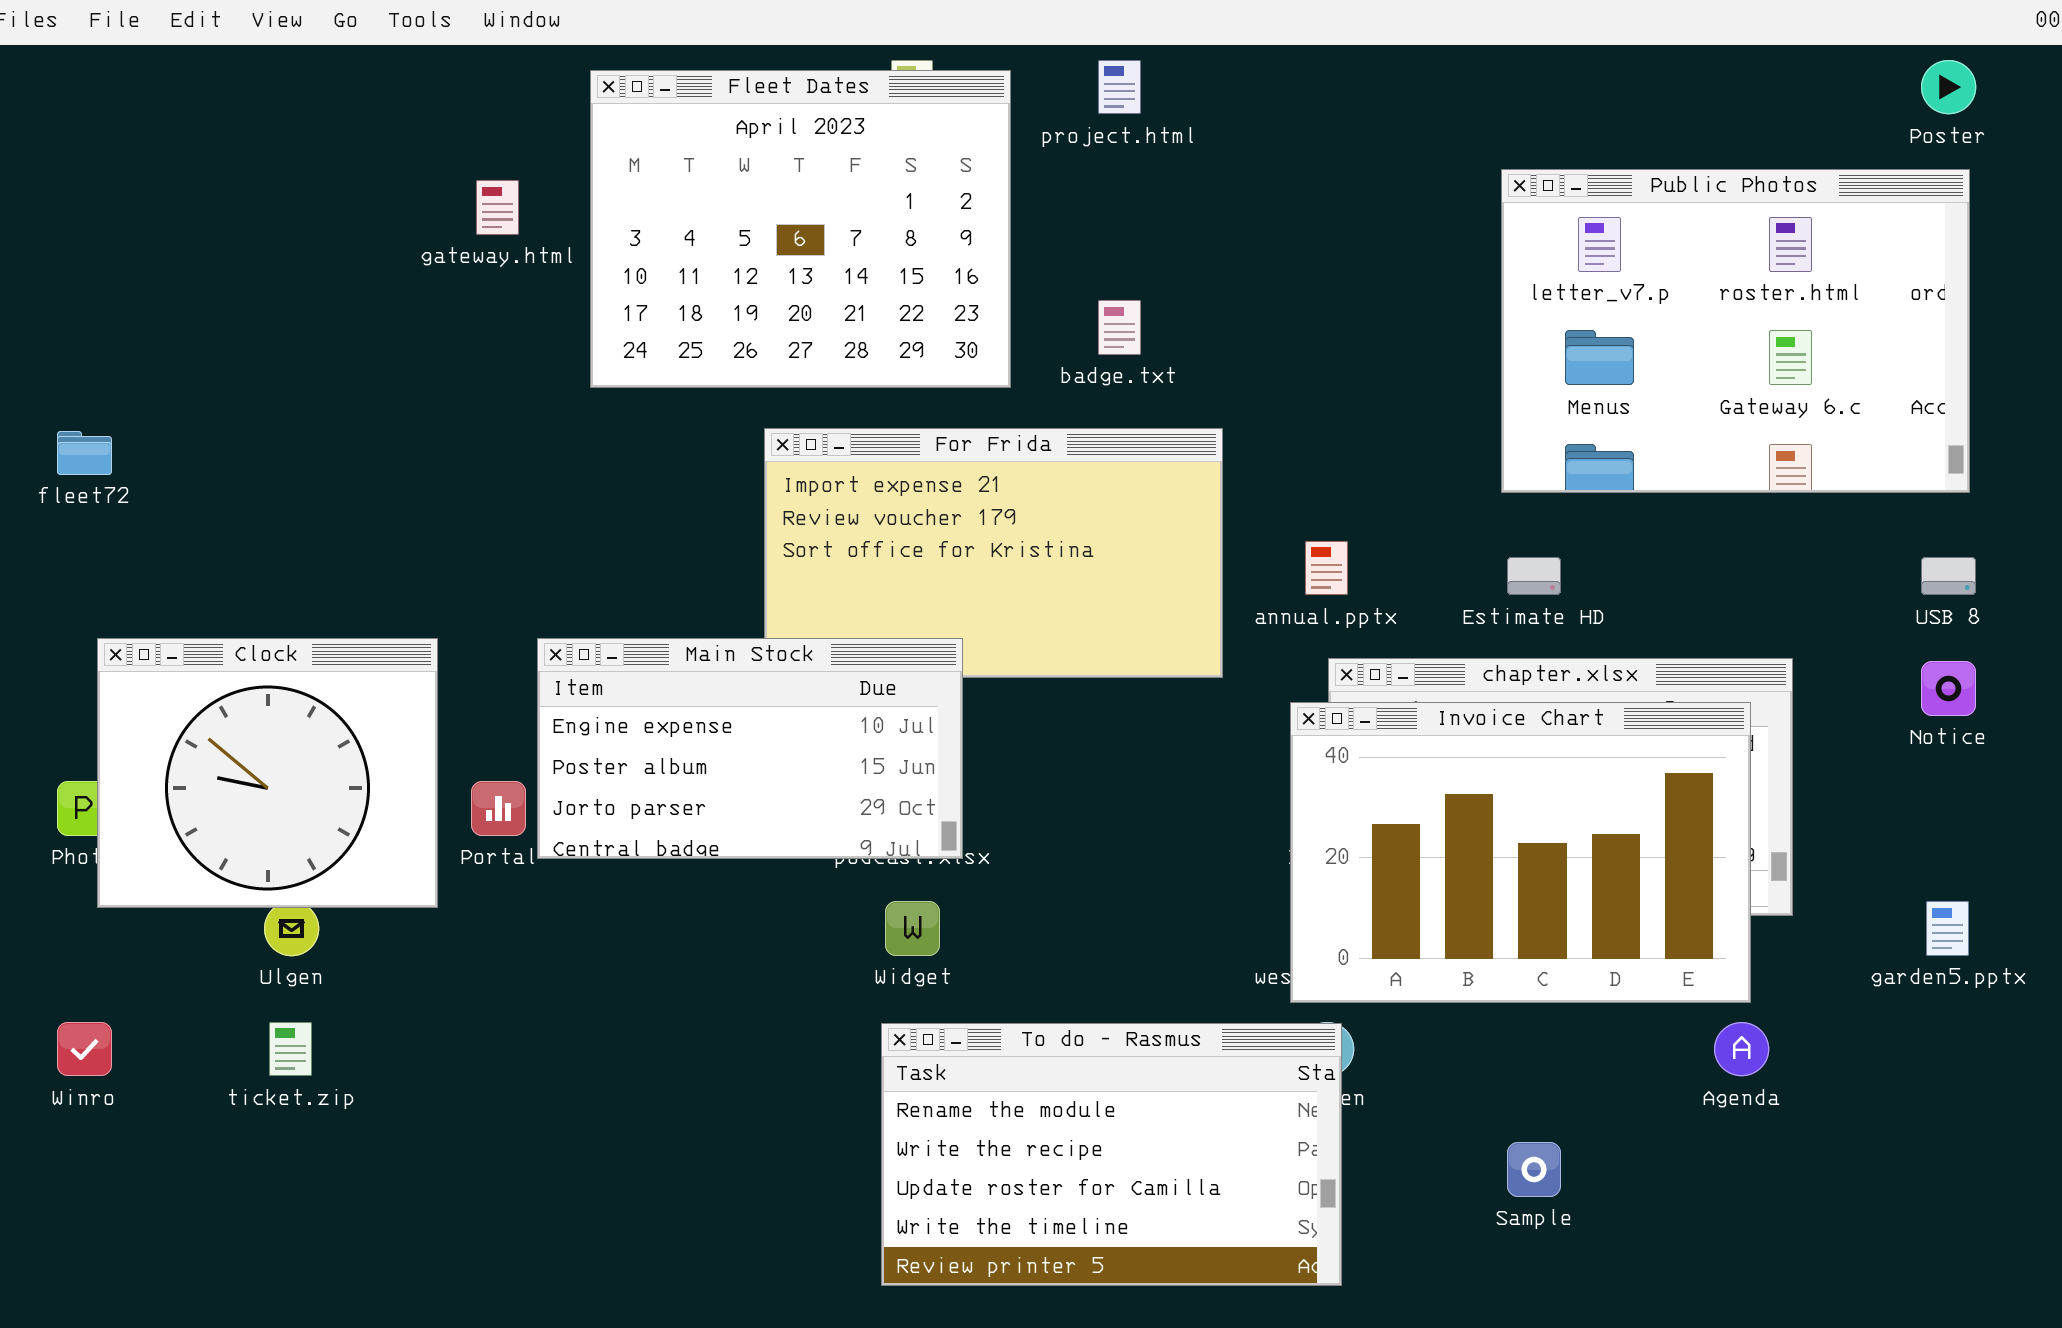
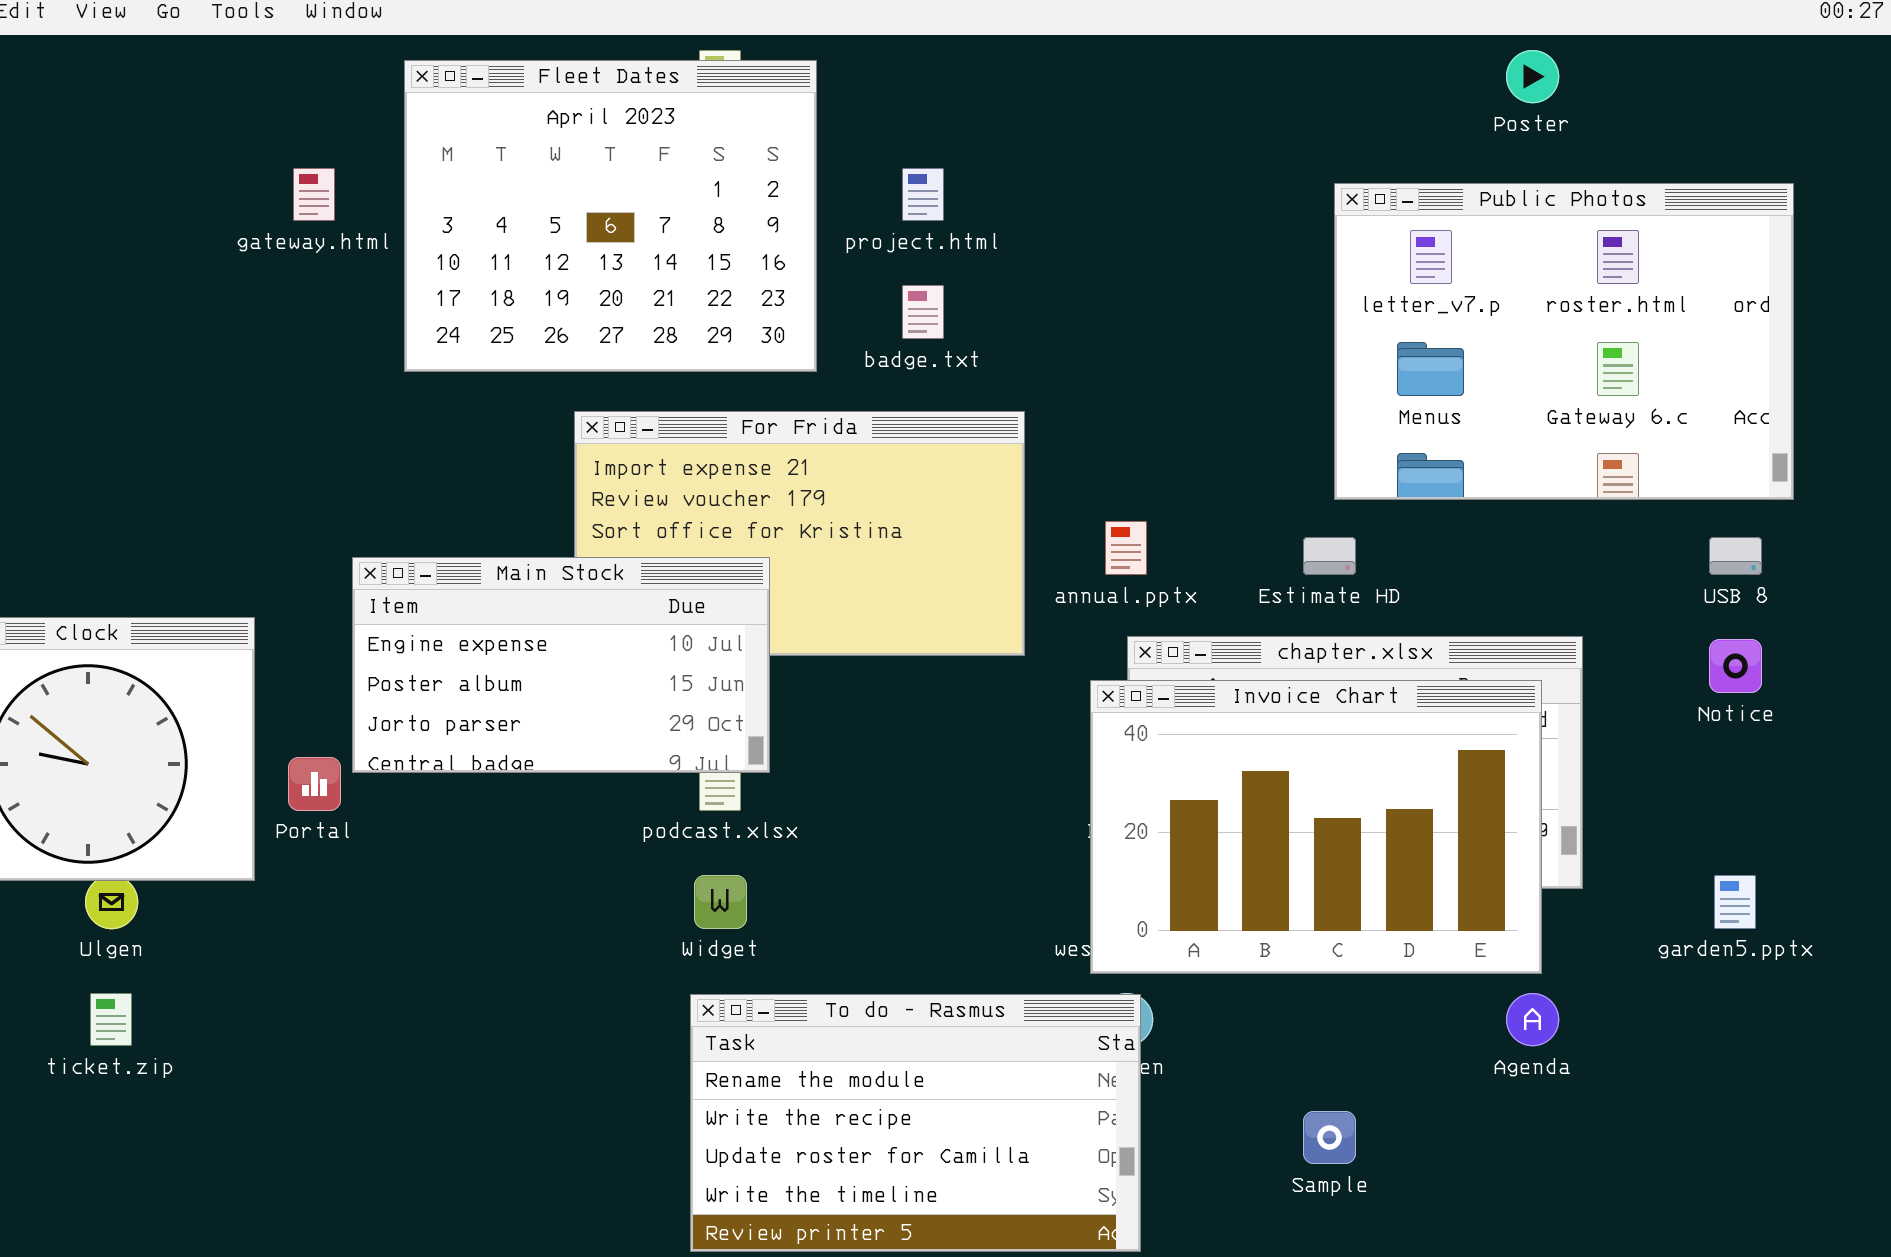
project.html: [1098,60,1141,114] -> [902,168,944,221], moved
Poster: [1921,60,1976,114] -> [1506,50,1559,103], moved
Public Photos: [1501,169,1970,493] -> [1334,183,1794,500], moved
Main Stock: [537,638,963,859] -> [352,557,770,773], moved

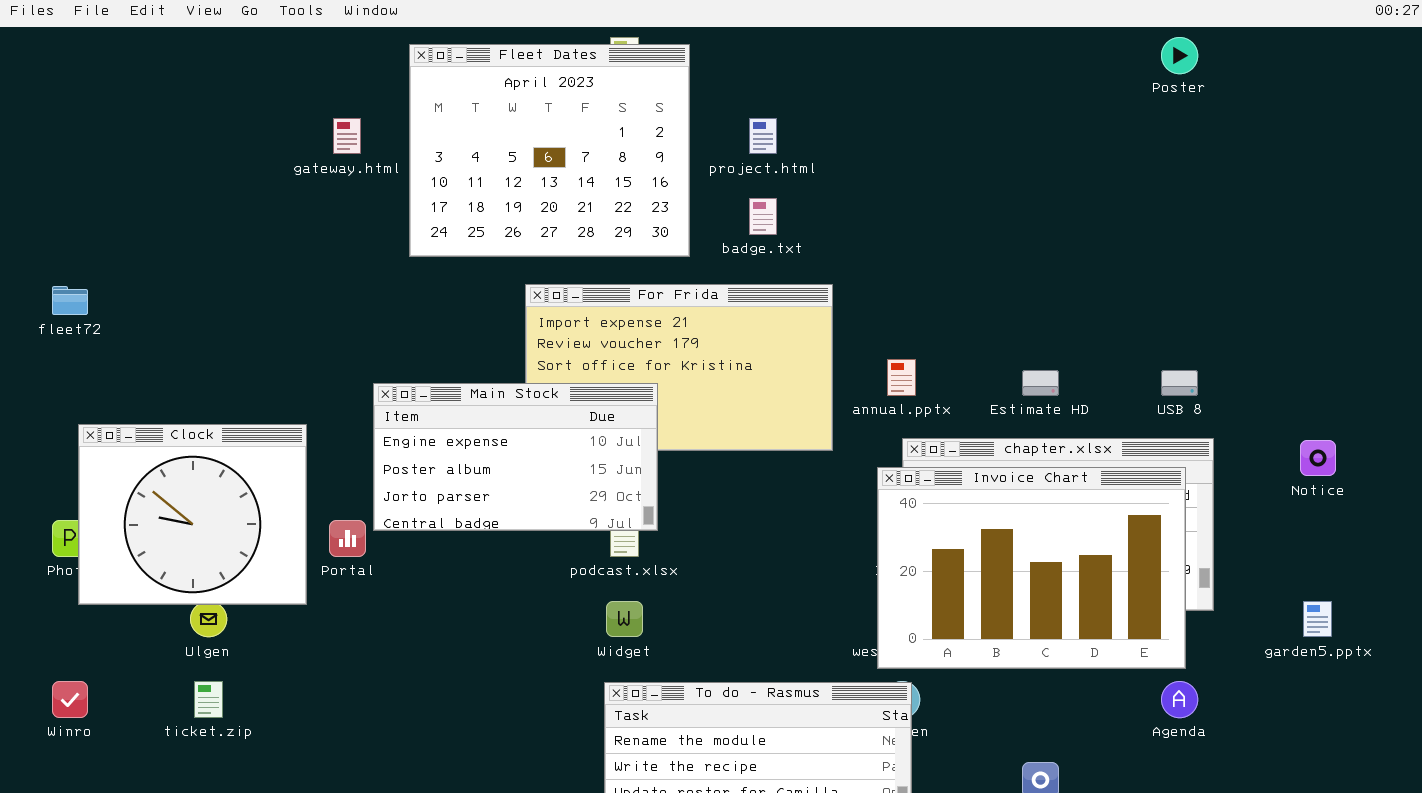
Public Photos: [1334,183,1794,500] -> none, closed
USB 8: [1709,537,1762,575] -> [1161,370,1198,396], moved

